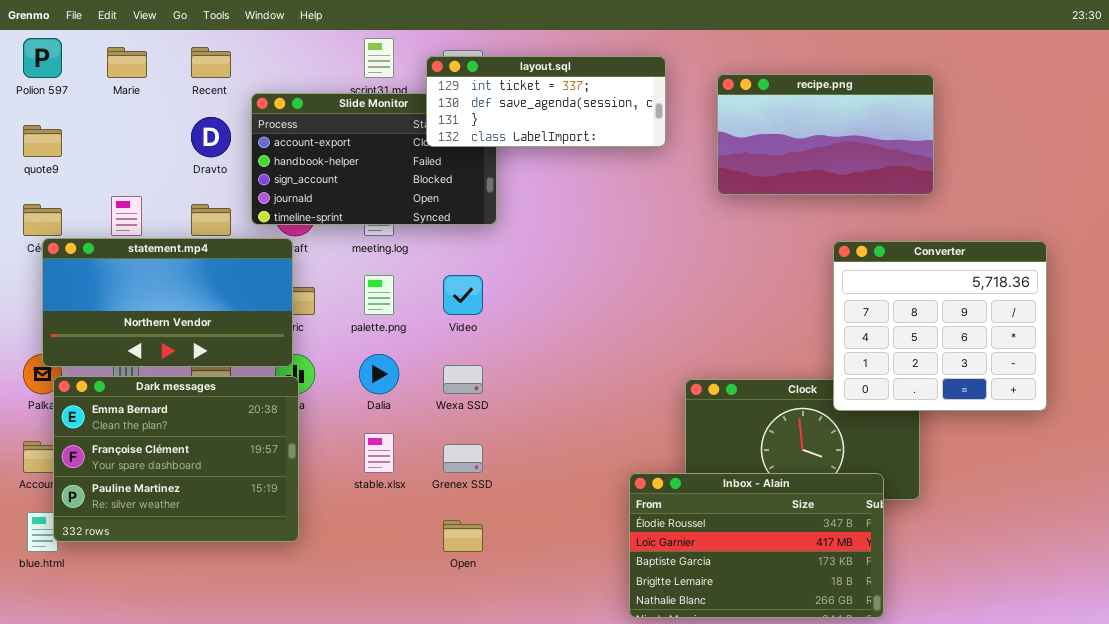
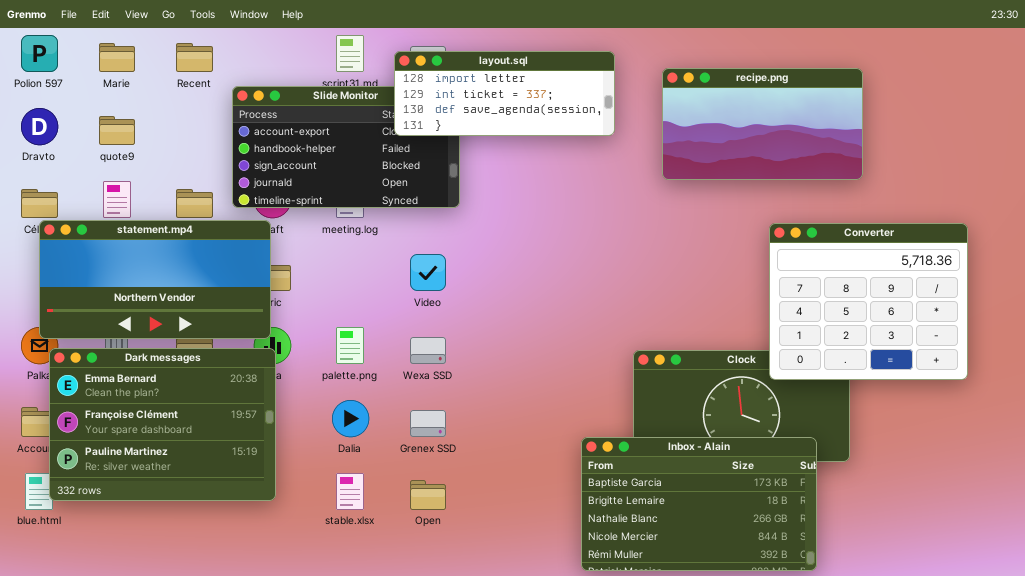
layout.sql: [426,56,666,147] -> [394,51,615,136], scrolled up 1 row
Dravto: [191,117,231,157] -> [21,108,58,145], moved
quote9: [23,125,62,157] -> [99,116,135,145], moved
palette.png: [364,275,394,315] -> [336,327,364,364], moved
Dalia: [359,354,399,394] -> [332,400,369,437], moved
stable.xlsx: [364,433,394,473] -> [336,473,364,510], moved
Inbox - Alain: [629,473,884,618] -> [581,437,817,571], scrolled down 2 rows

